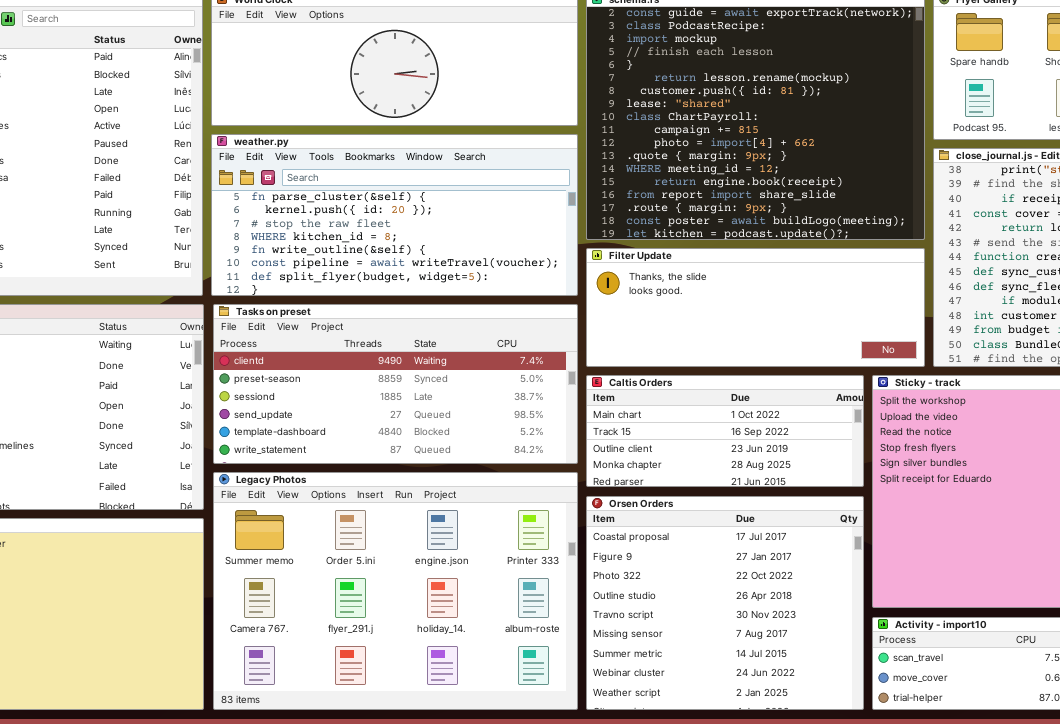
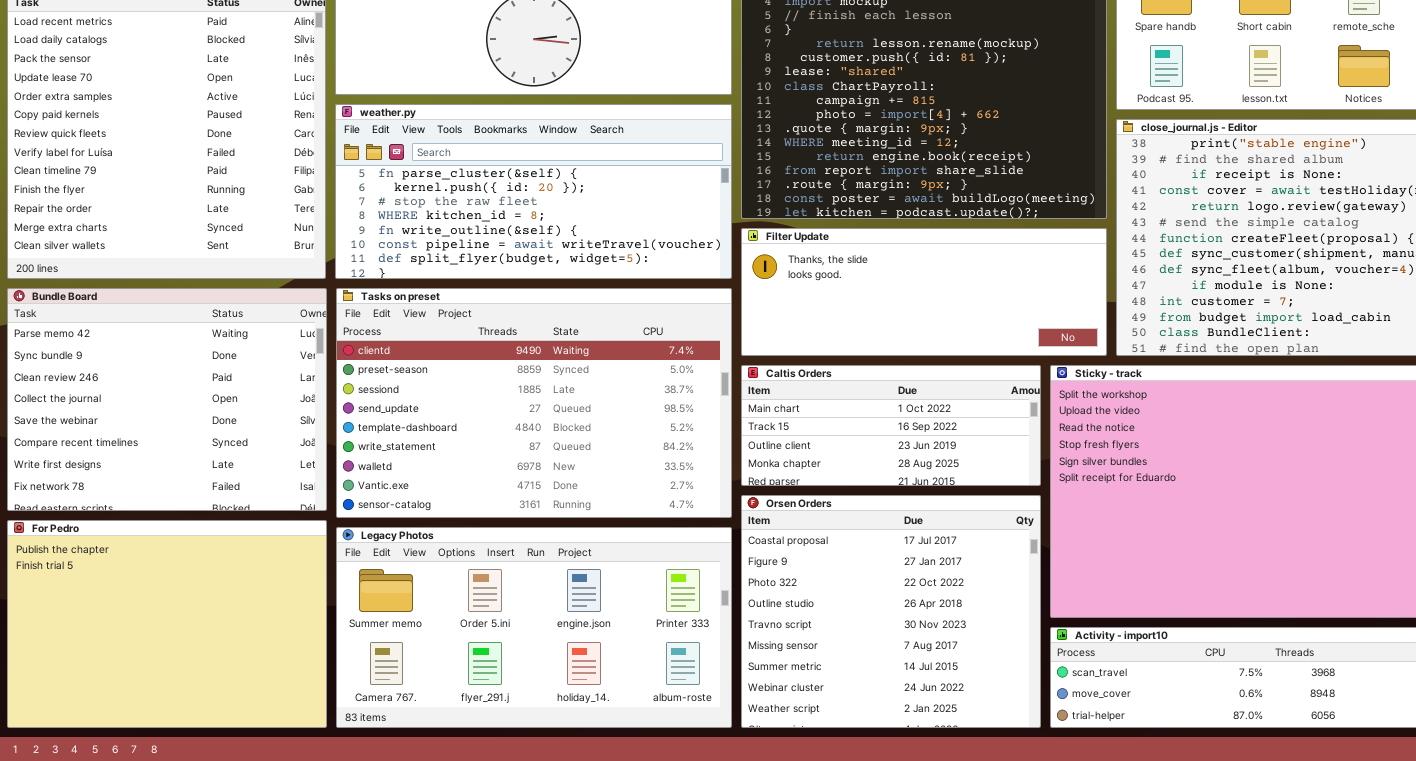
Tasks on preset: [213,304,578,464] -> [336,288,732,518], resized
Legacy Photos: [213,472,578,710] -> [336,527,732,728], resized

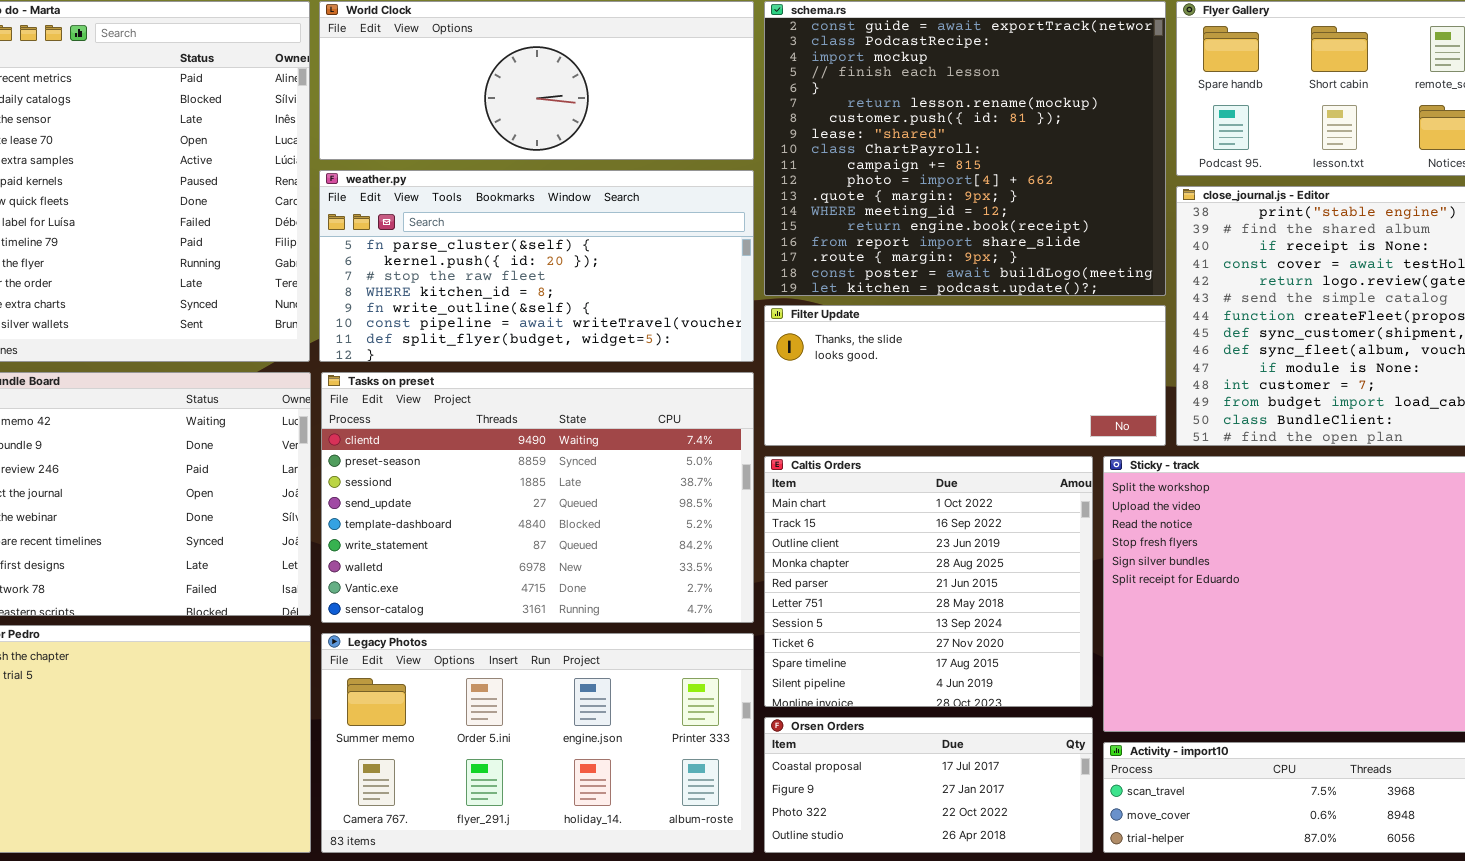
Caltis Orders: [741,365,1041,486] -> [764,456,1093,707], resized
Orsen Orders: [741,495,1041,728] -> [764,717,1093,853], resized

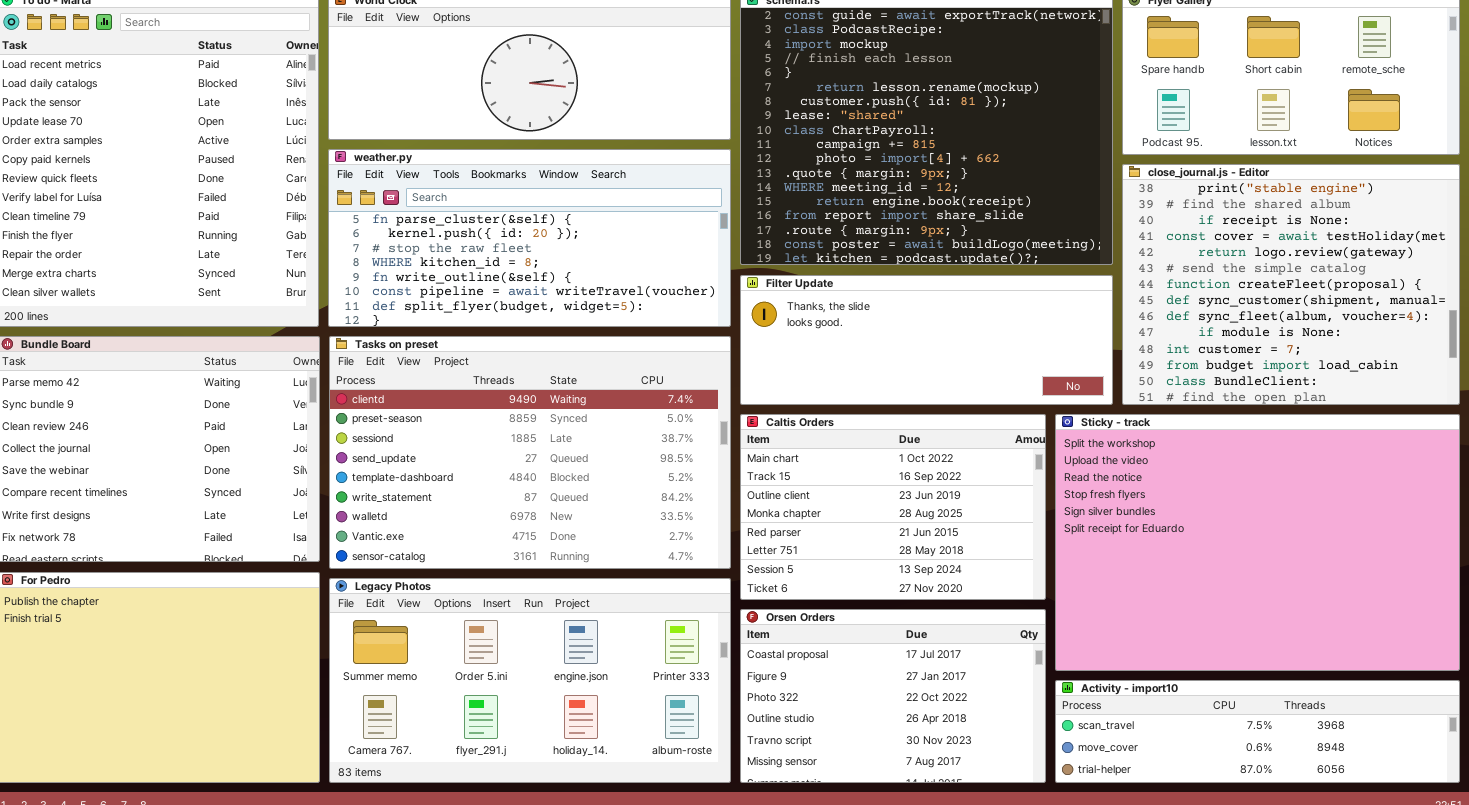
Caltis Orders: [764,456,1093,707] -> [740,414,1046,600], resized
Orsen Orders: [764,717,1093,853] -> [740,609,1046,783], resized

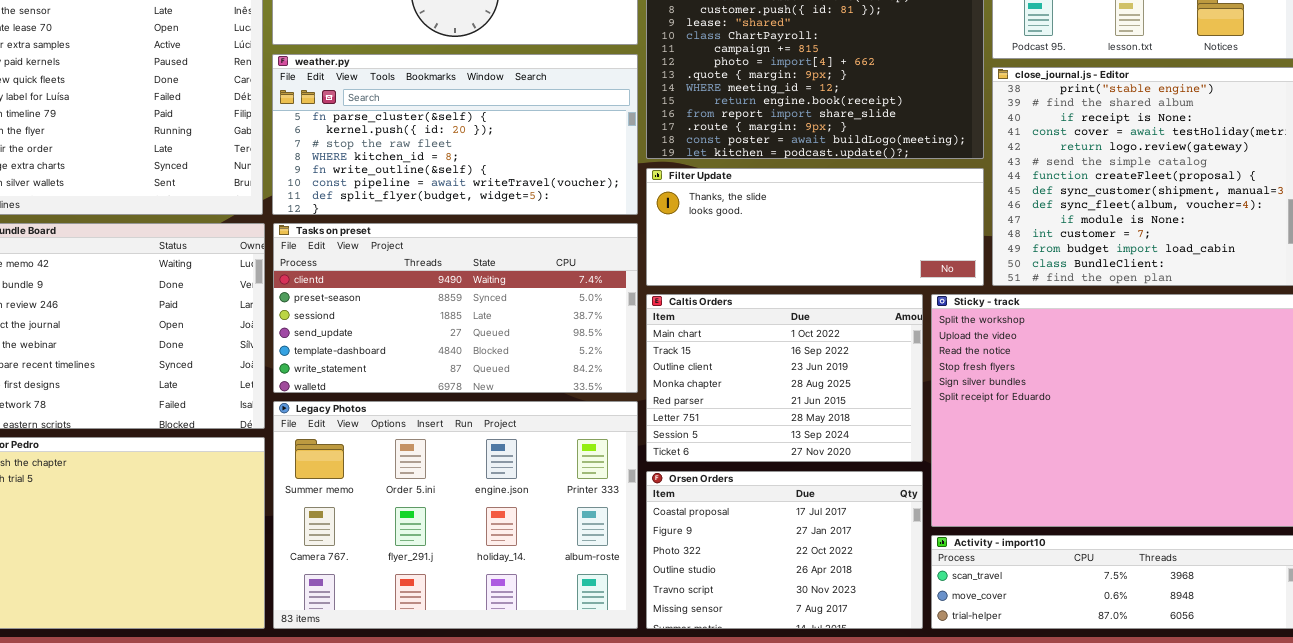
Tasks on preset: [329,336,731,569] -> [273,223,638,393], resized
Legacy Photos: [329,578,731,783] -> [273,401,638,629], resized

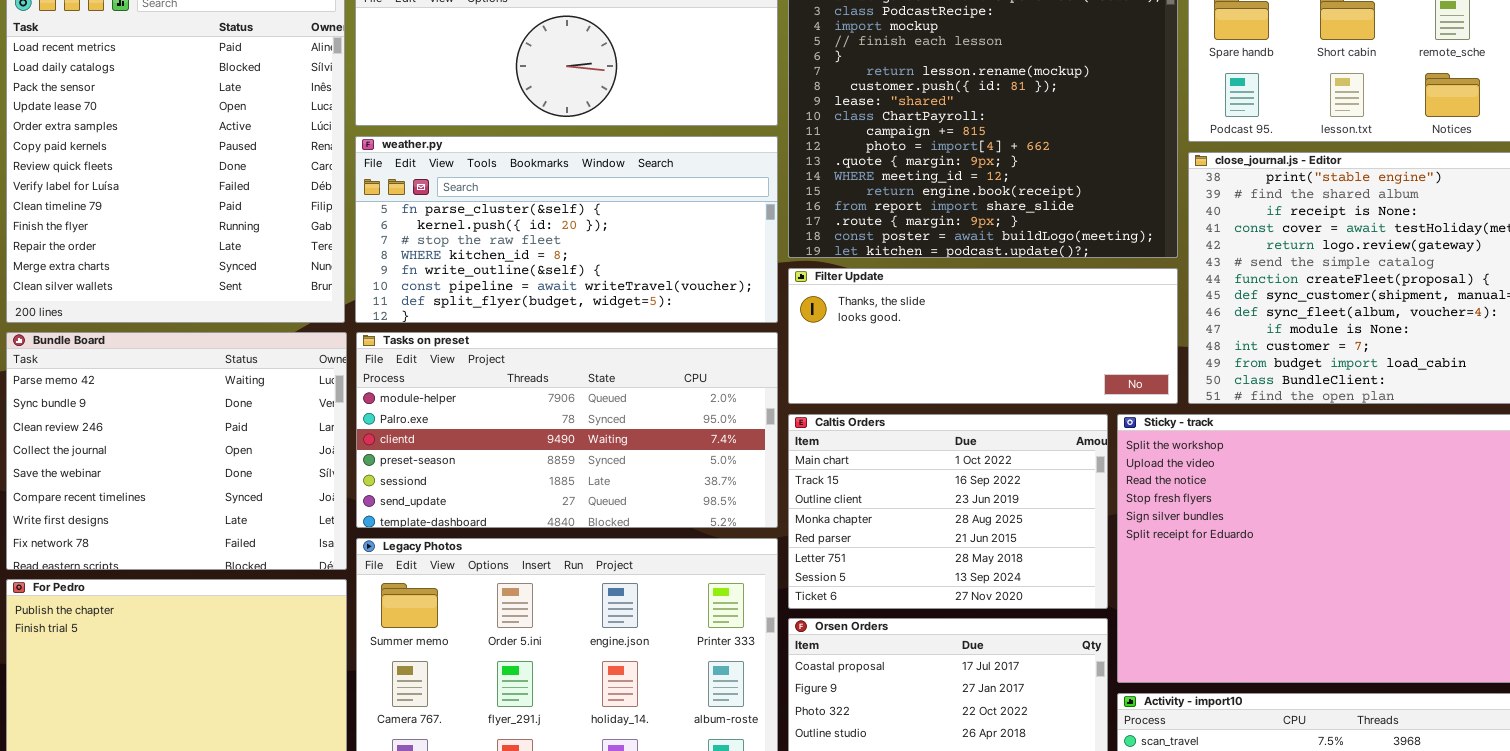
Tasks on preset: [273,223,638,393] -> [356,332,778,528], scrolled up 2 rows

